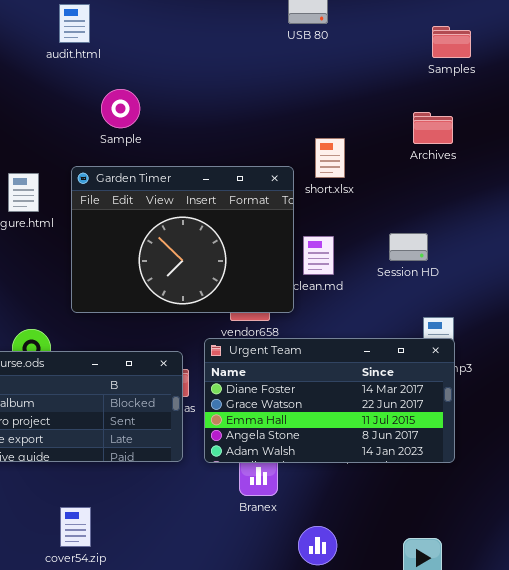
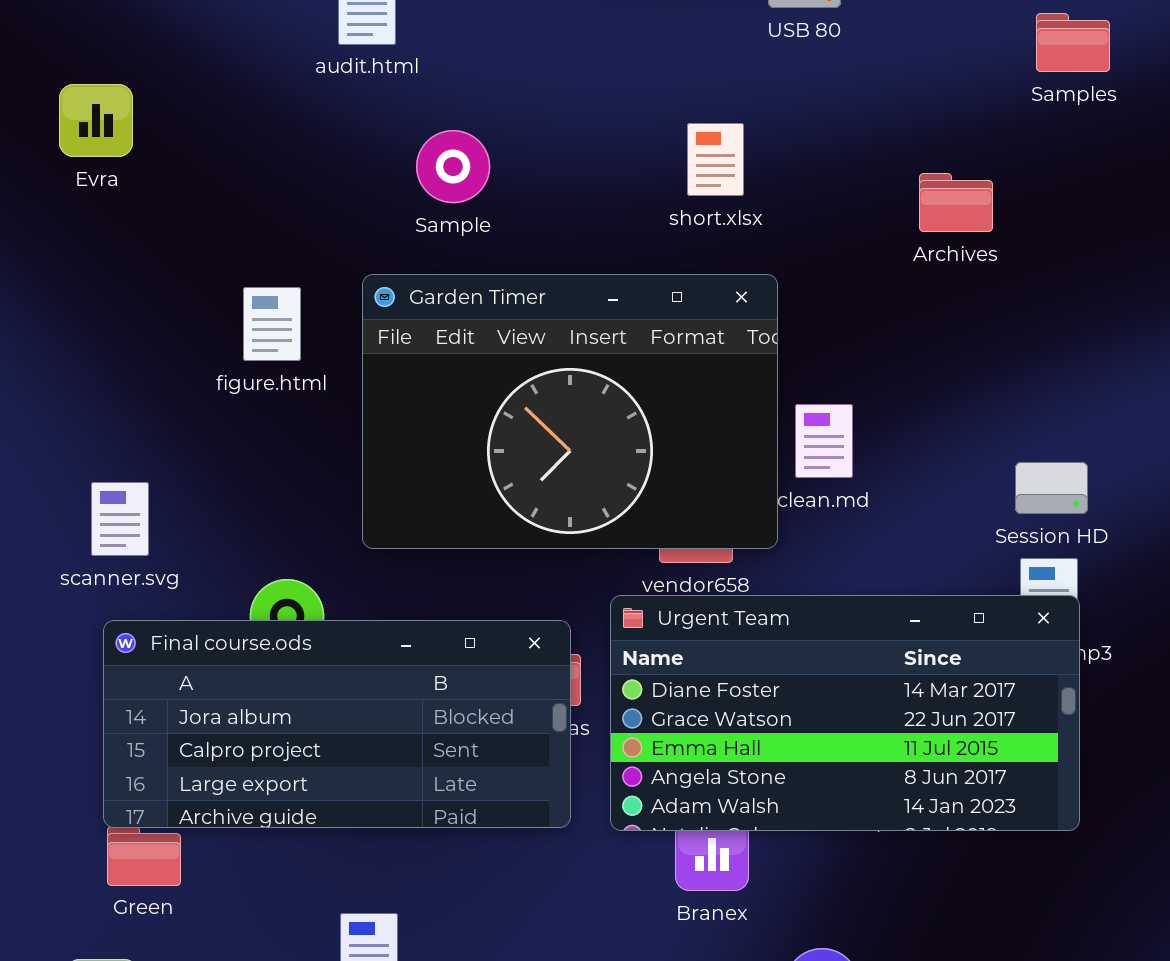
Archives: [413,112,453,144] -> [919,173,993,232], moved
short.xlsx: [315,138,345,178] -> [687,123,744,196], moved
Session HD: [389,233,428,261] -> [1015,462,1088,514], moved

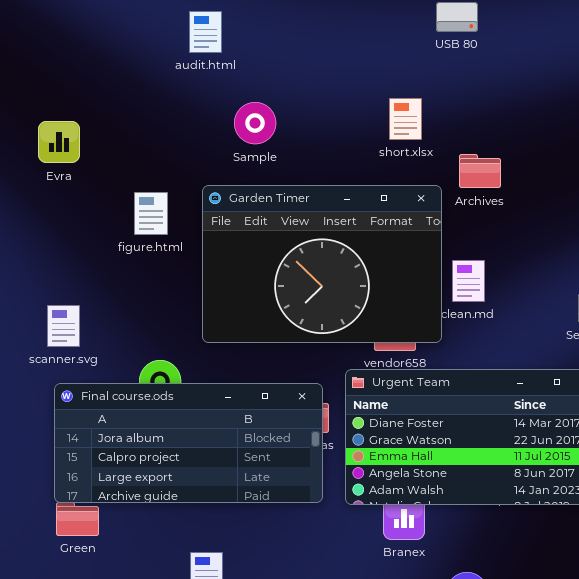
Evra: [59,84,133,157] -> [38,121,80,163], moved
Archives: [919,173,993,232] -> [459,154,501,188], moved

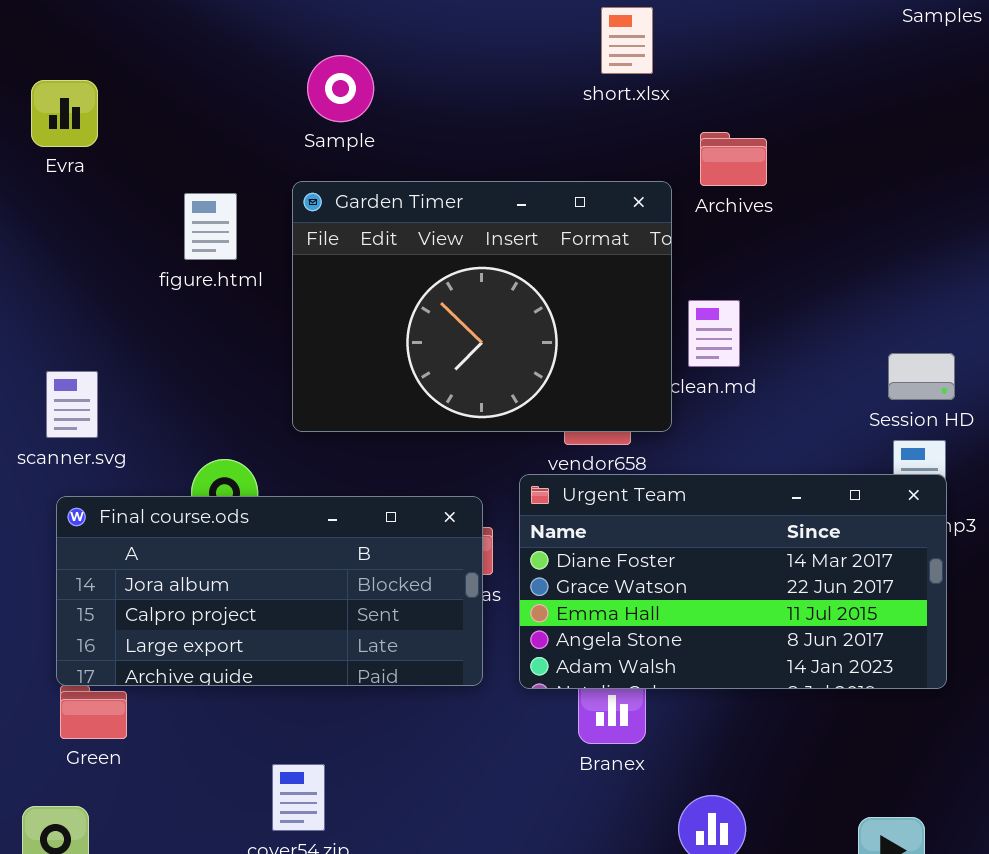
short.xlsx: [389,98,422,140] -> [601,7,653,74], moved
Sample: [234,102,276,144] -> [307,55,374,122], moved

